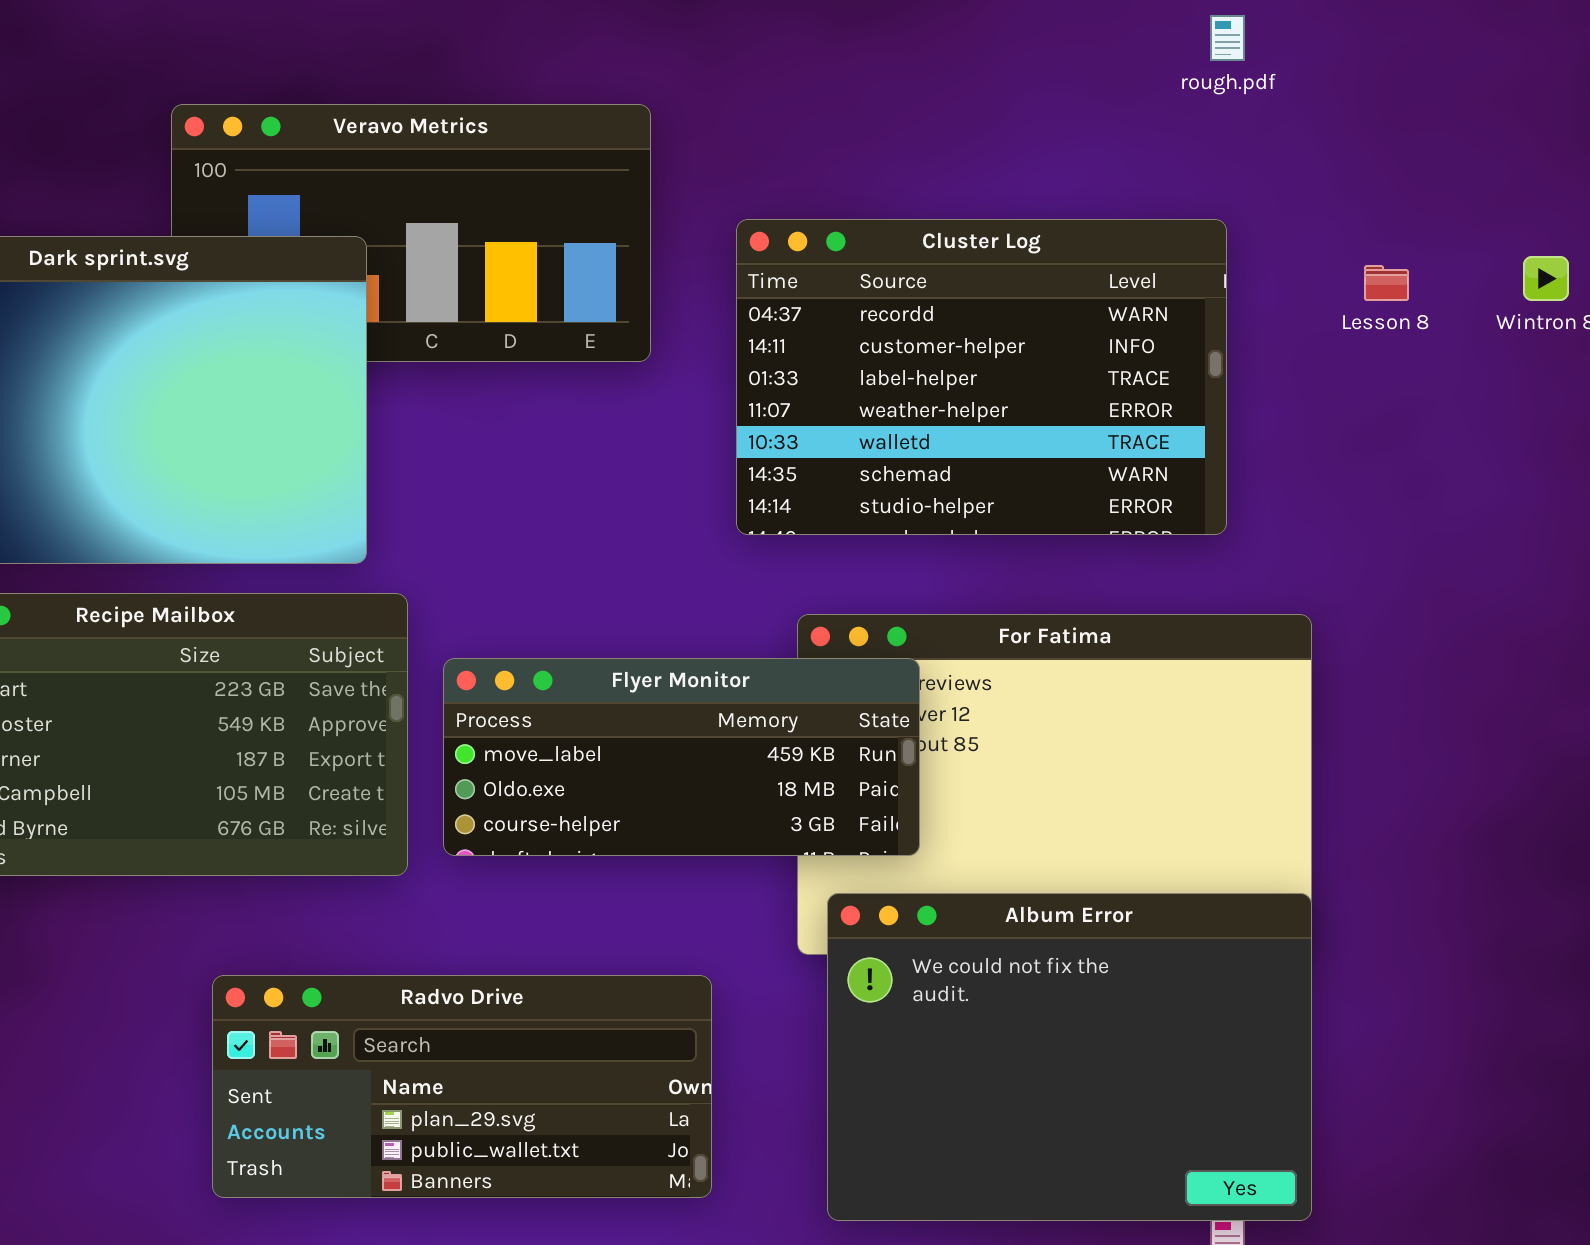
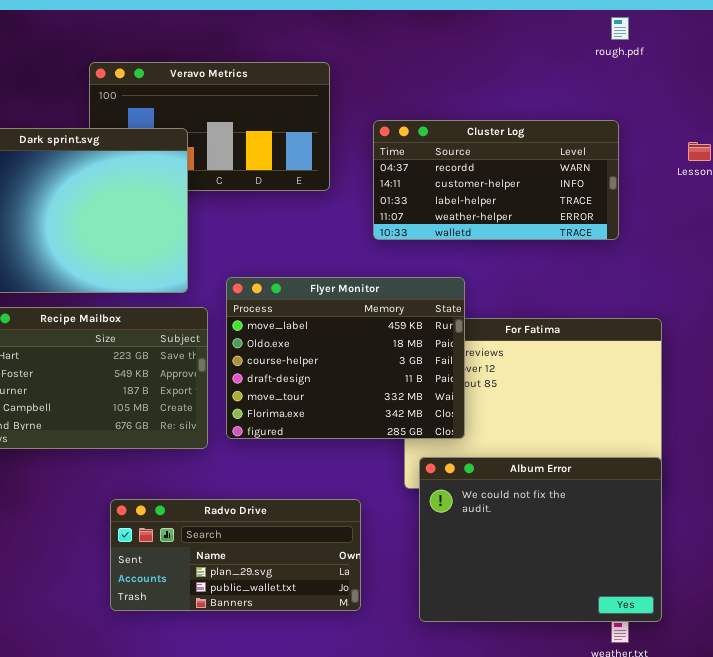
Cluster Log: [736,219,1227,535] -> [373,120,619,240], resized
Flyer Monitor: [443,658,920,856] -> [226,277,465,439], resized

